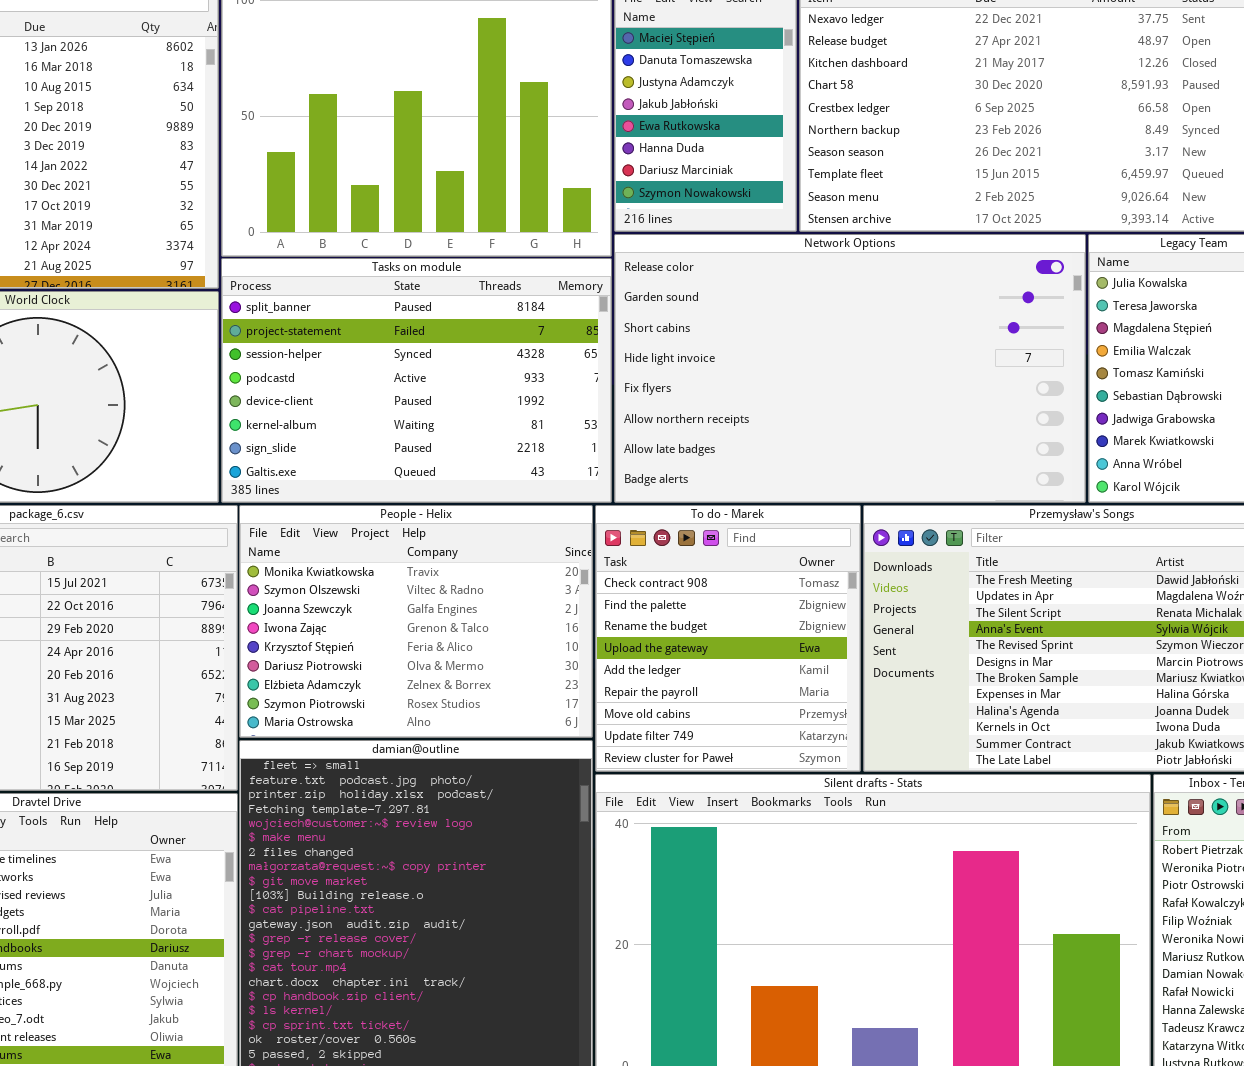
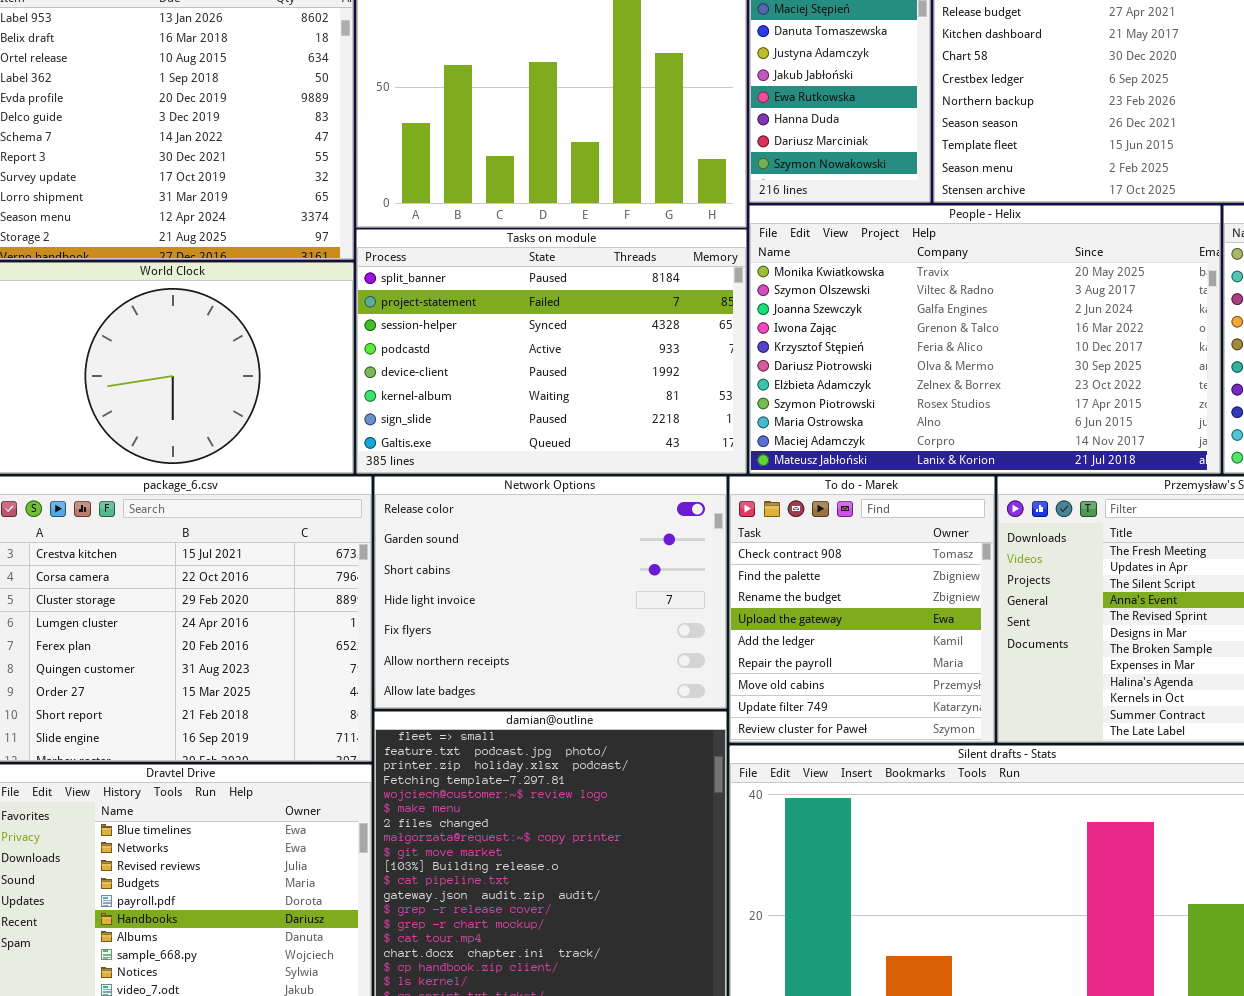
Network Options: [614,234,1086,503] -> [374,476,727,709], moved, resized
People - Helix: [239,505,593,738] -> [749,205,1221,474], moved, resized

